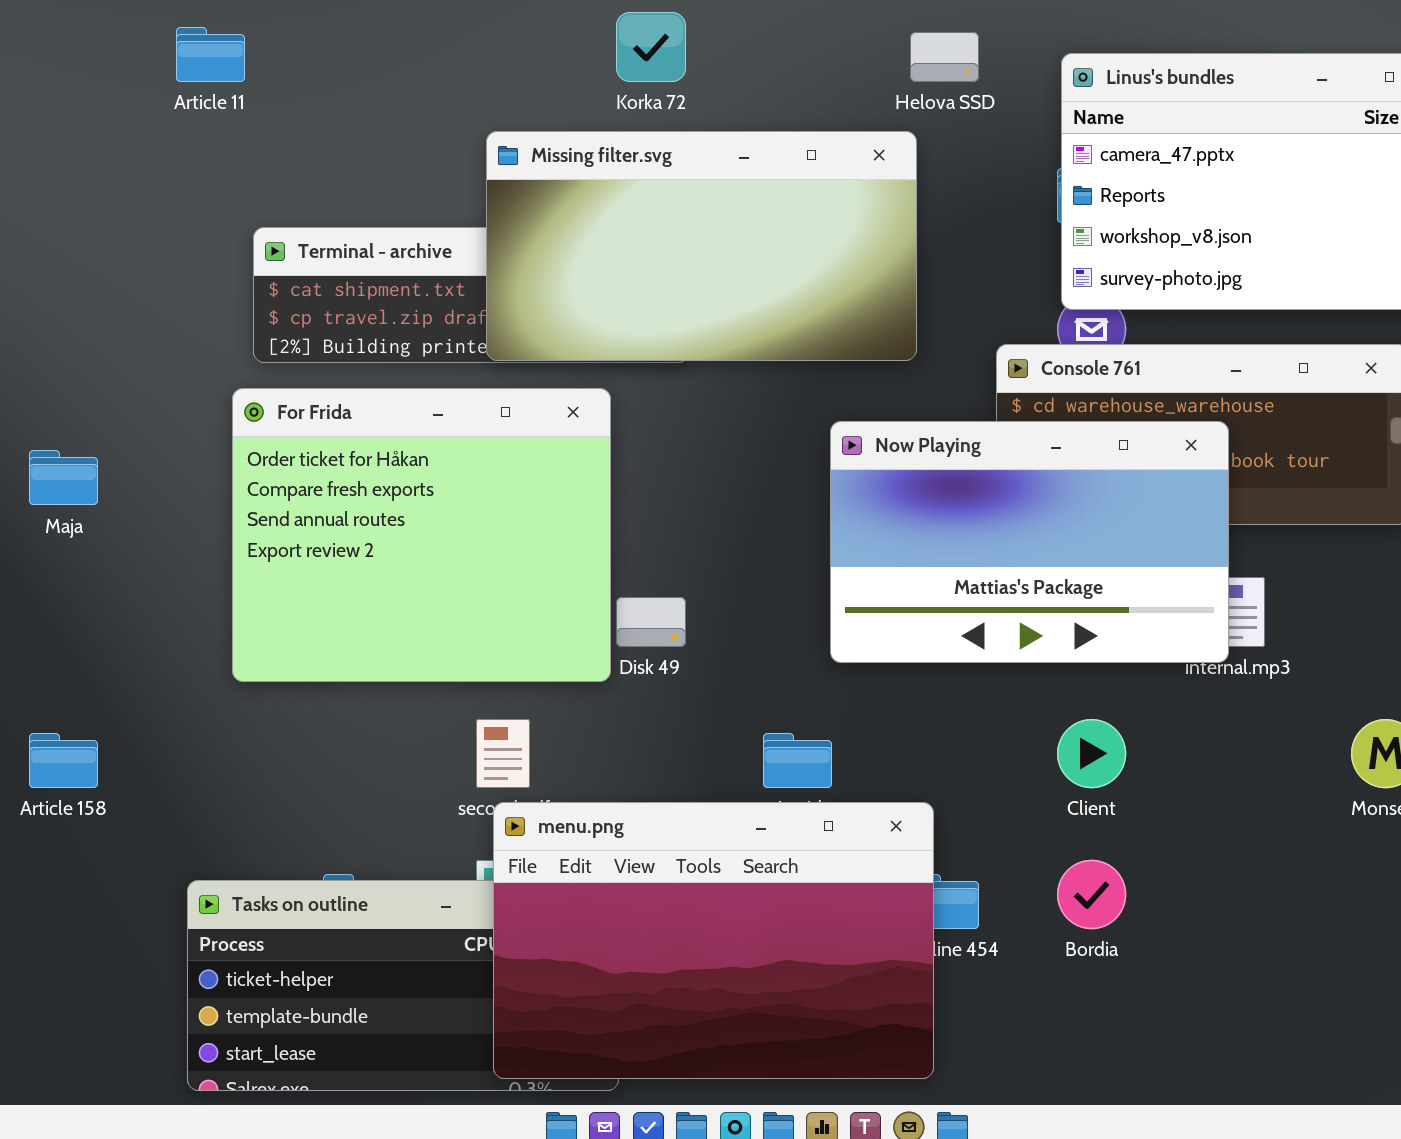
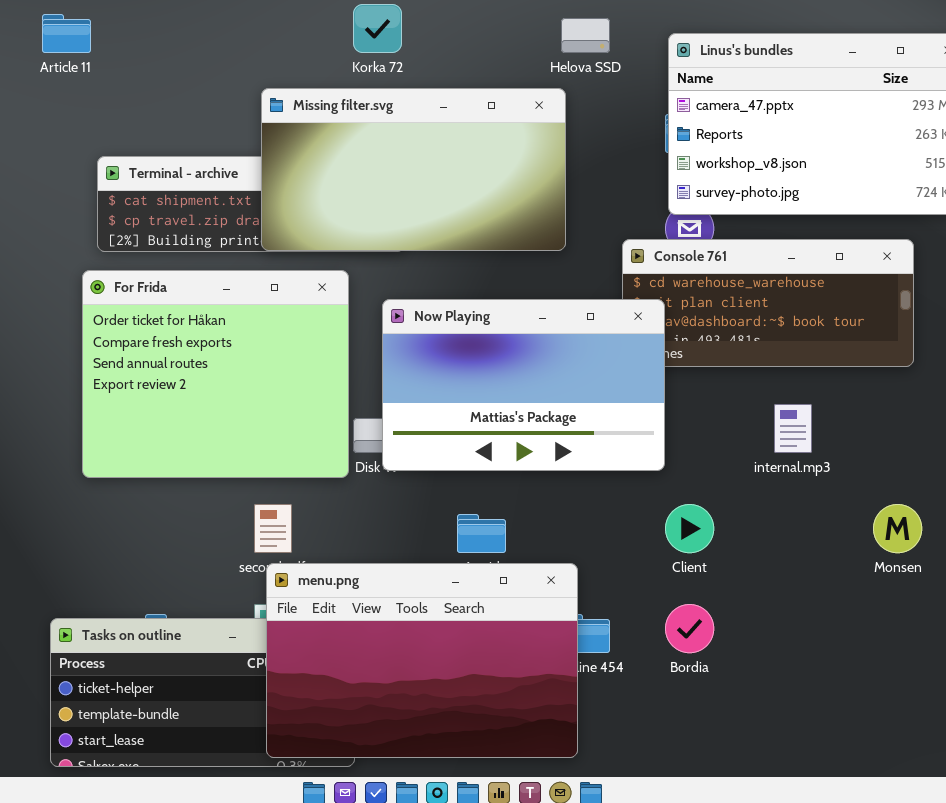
Now Playing: [830,421,1229,663] -> [382,299,665,471], moved

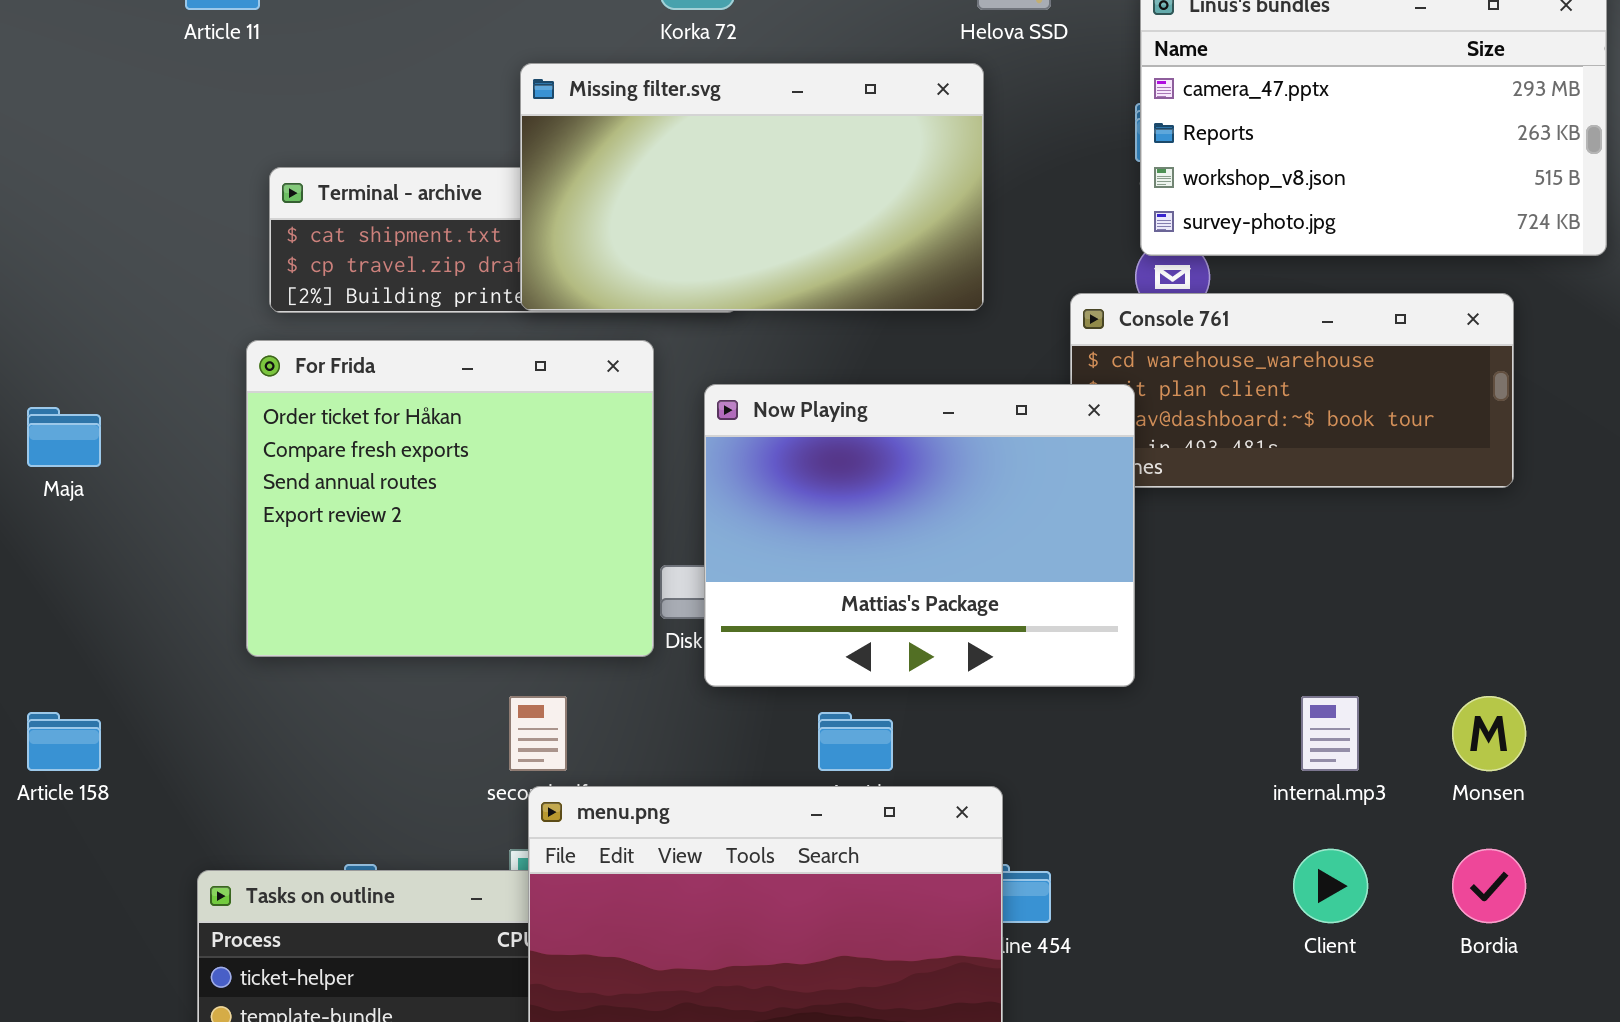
Now Playing: [382,299,665,471] -> [704,384,1135,687], resized
internal.mp3: [774,404,812,453] -> [1301,696,1359,771], moved
Client: [665,504,714,553] -> [1293,849,1368,923], moved
Bordia: [665,604,714,653] -> [1452,849,1526,923], moved

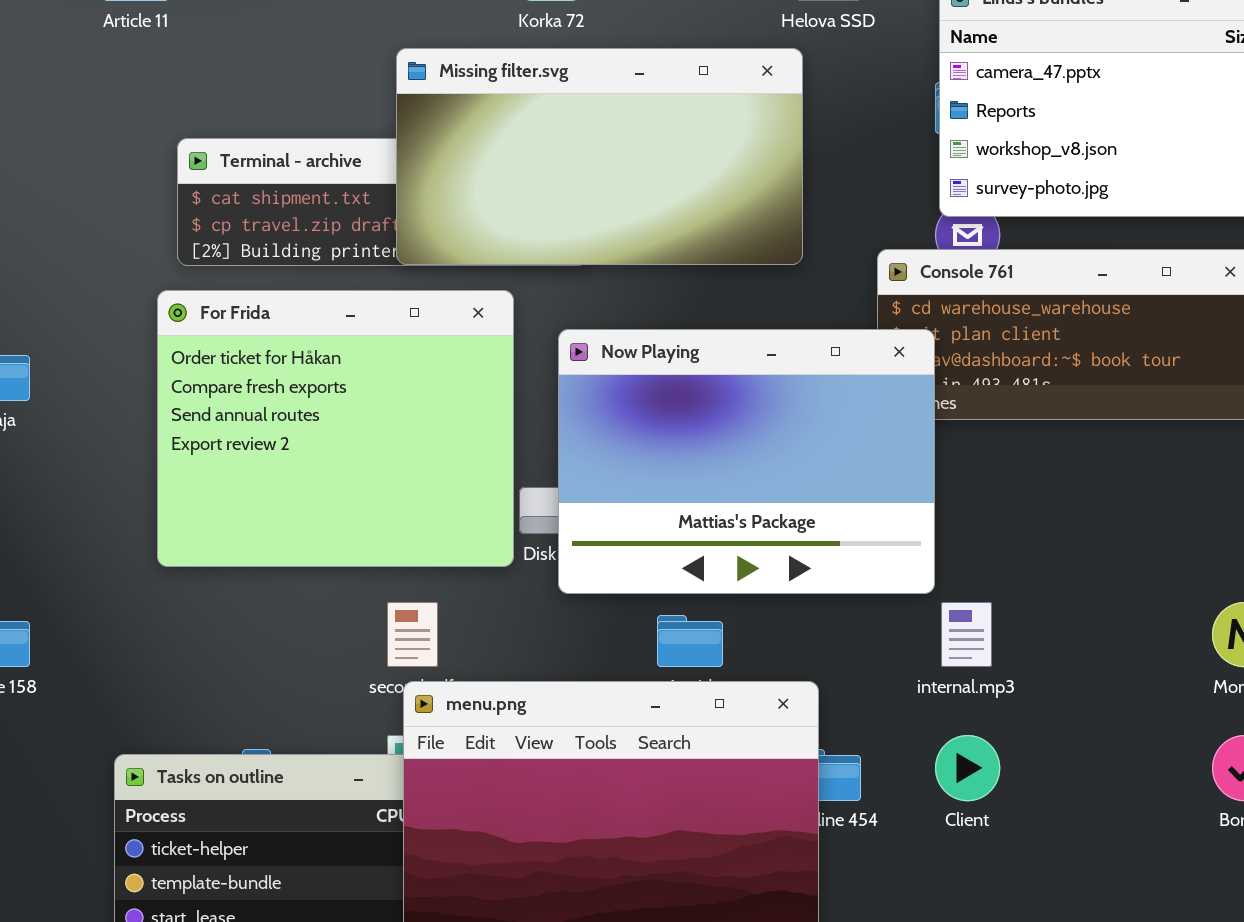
internal.mp3: [1301,696,1359,771] -> [941,602,992,667], moved
Client: [1293,849,1368,923] -> [935,735,1000,801], moved

